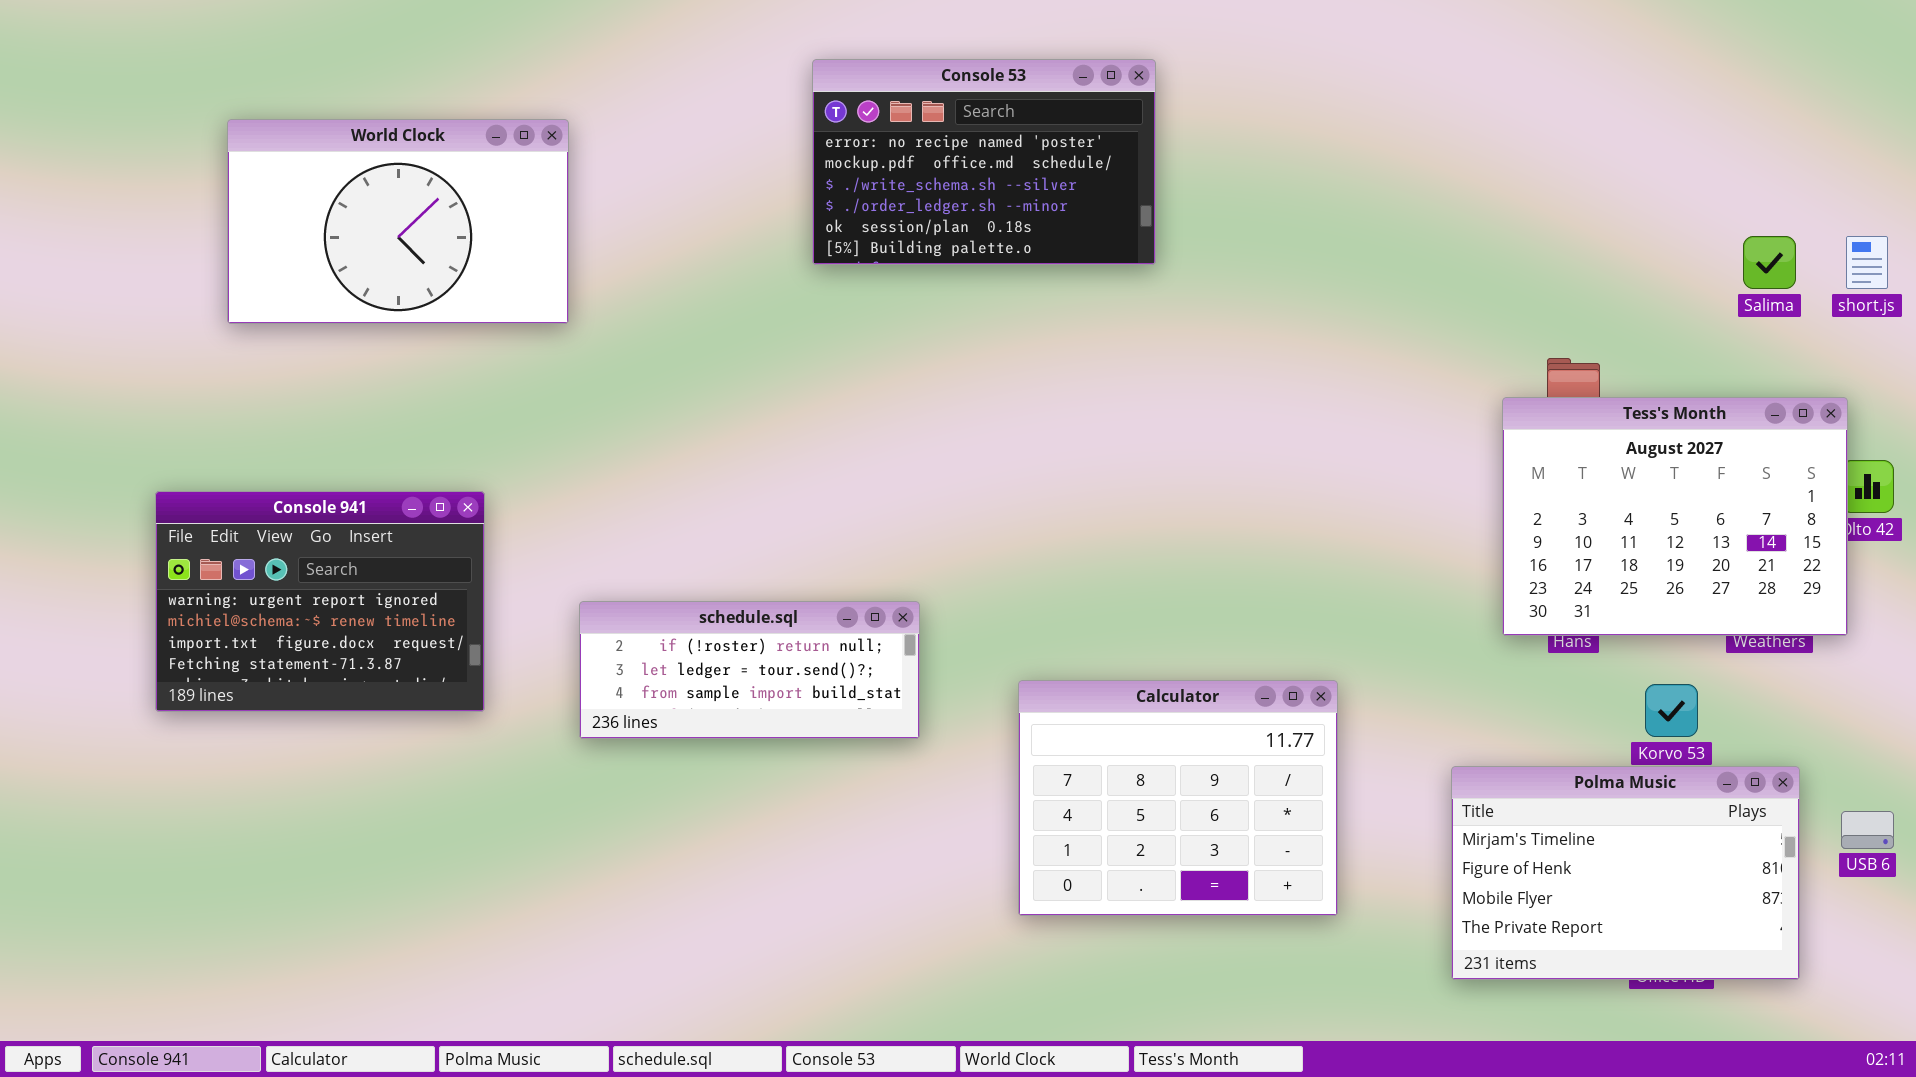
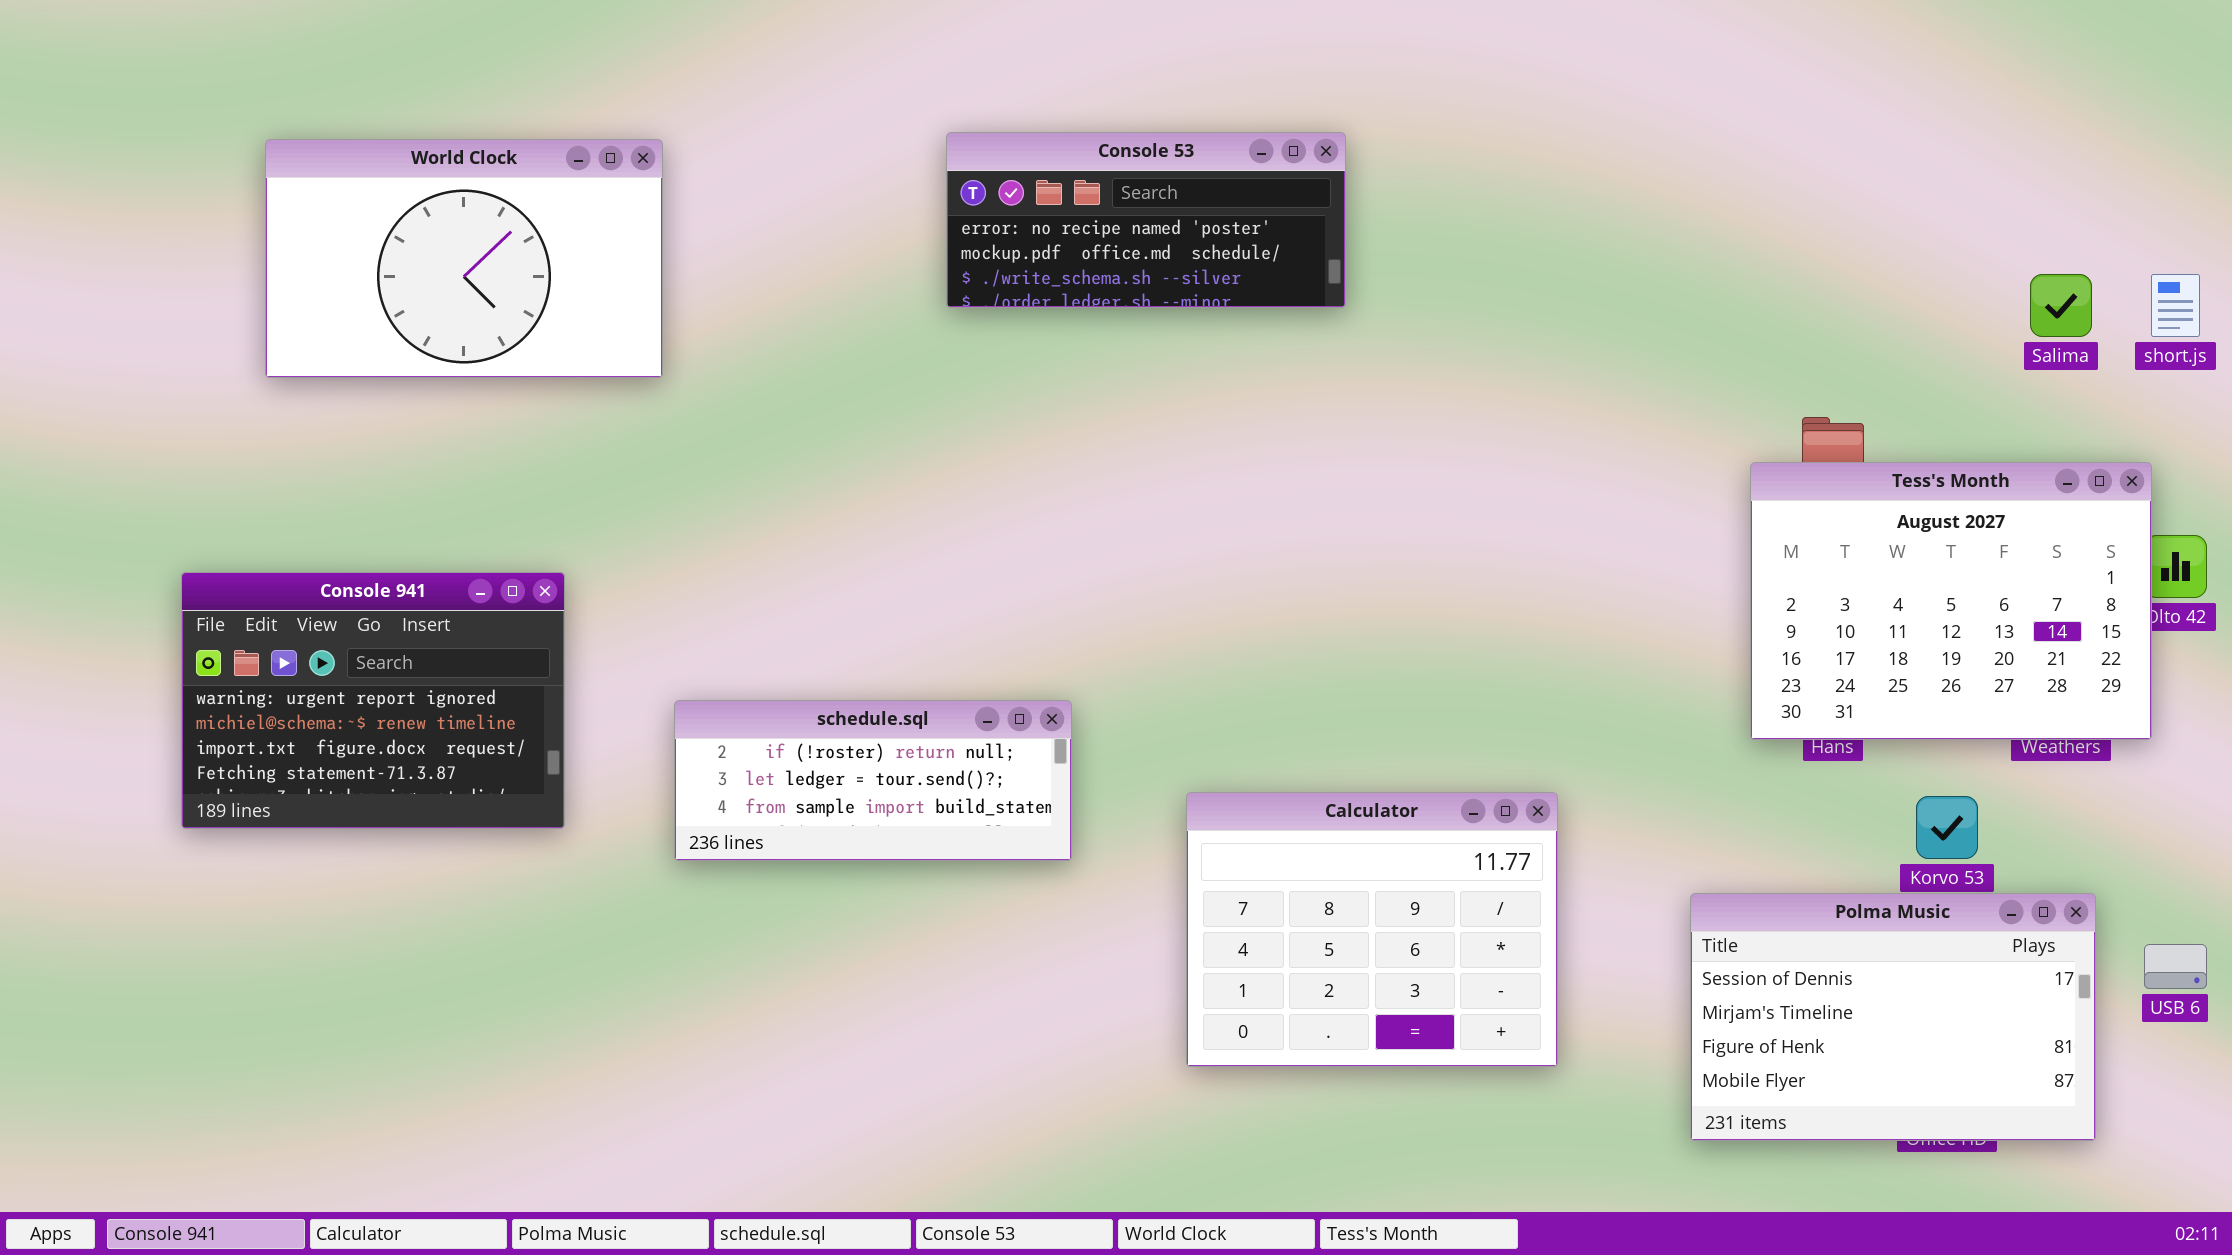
Console 53: [812,59,1156,265] -> [946,132,1346,308], resized
Polma Music: [1451,766,1800,980] -> [1690,893,2096,1141], scrolled up 1 row

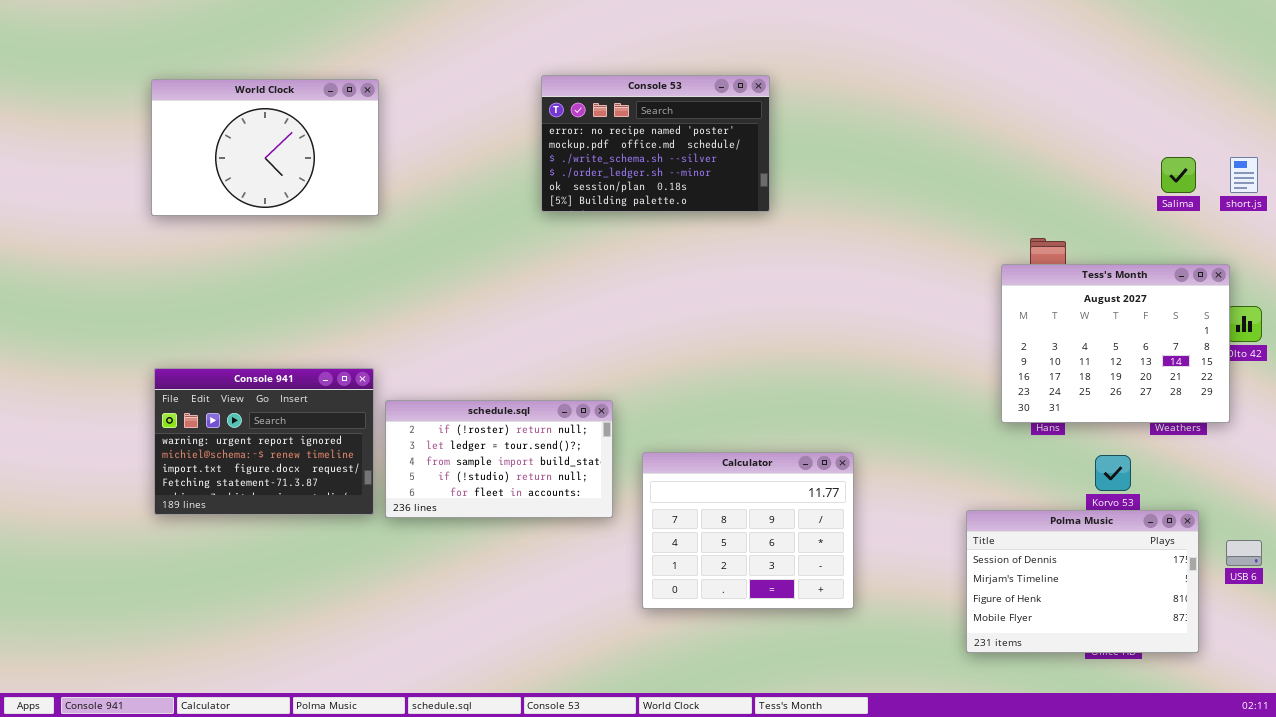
Console 53: [946,132,1346,308] -> [541,75,770,212], resized
Console 941: [181,572,565,829] -> [154,368,374,515], moved
schedule.sql: [674,700,1072,861] -> [385,400,613,518], resized
Calculator: [1186,792,1558,1067] -> [642,452,854,609], moved

